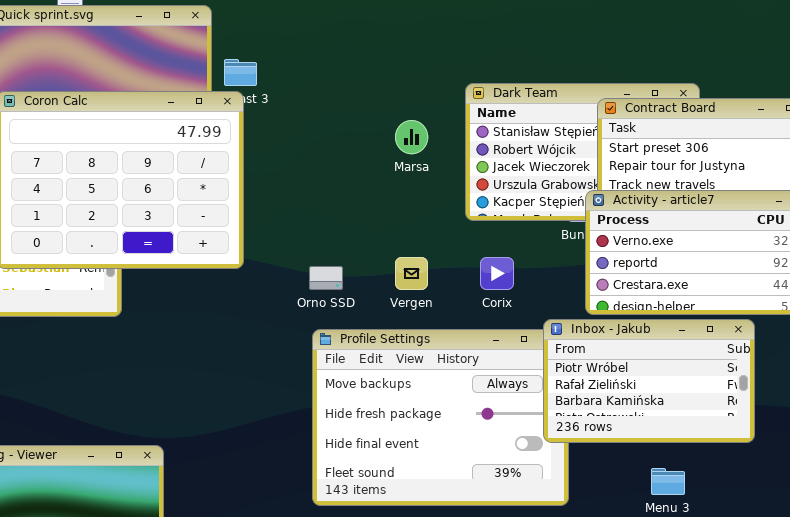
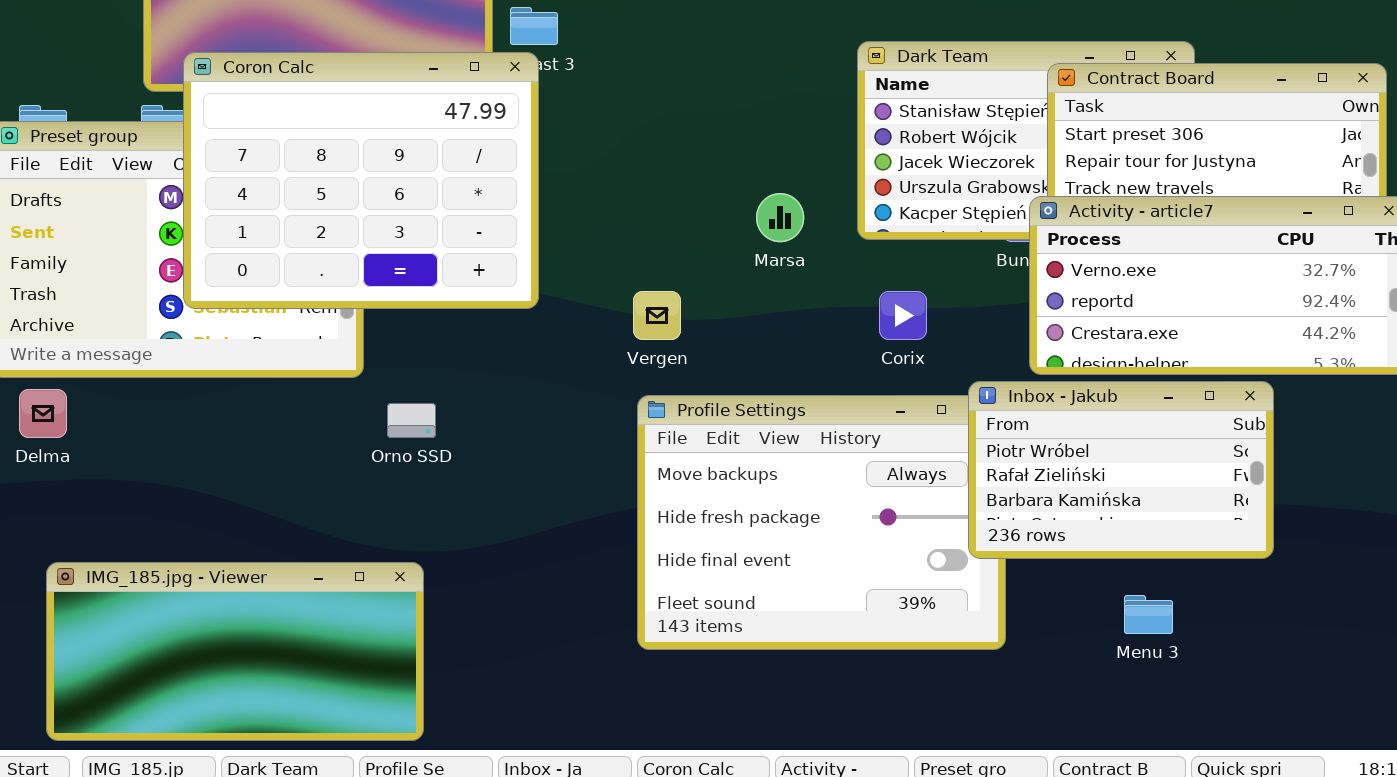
Marsa: [395,120,428,154] -> [756,193,804,242], moved
Vergen: [395,257,428,290] -> [633,291,681,340], moved
Orno SSD: [309,266,343,290] -> [387,403,436,438], moved

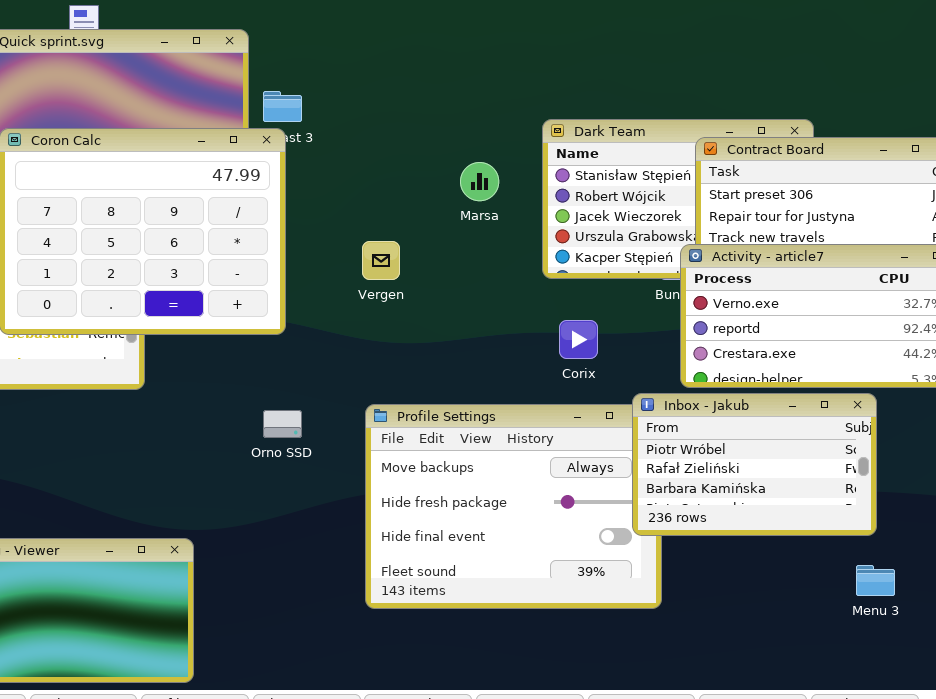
Marsa: [756,193,804,242] -> [460,162,499,201], moved
Vergen: [633,291,681,340] -> [362,241,400,280], moved
Orno SSD: [387,403,436,438] -> [263,410,302,438], moved
Menu 3: [1124,595,1173,634] -> [856,565,895,596], moved

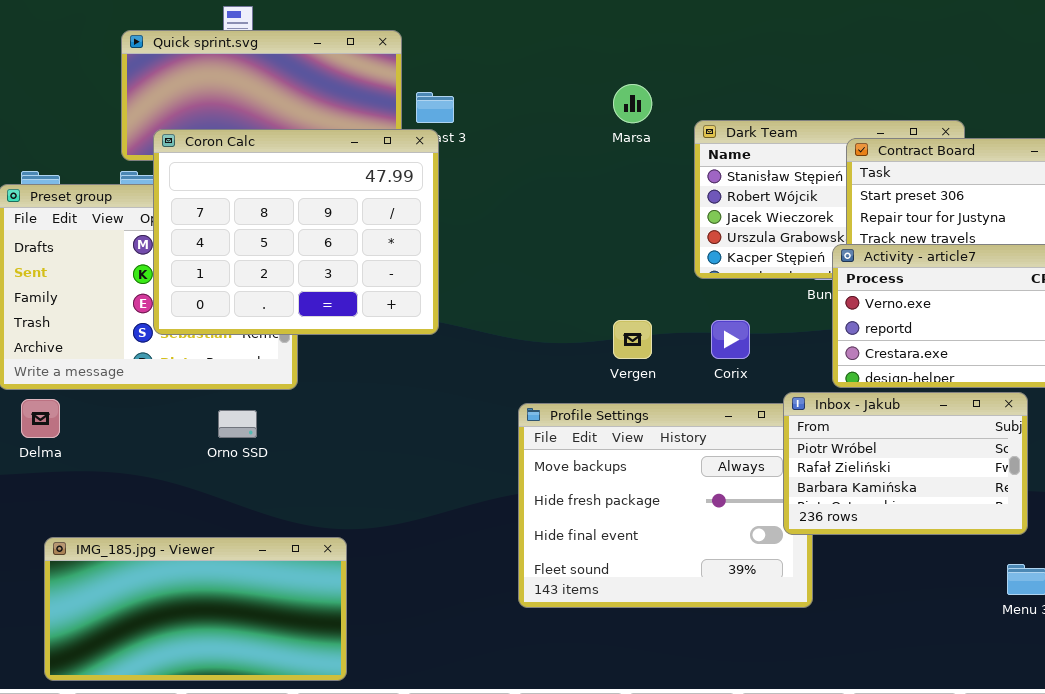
Marsa: [460,162,499,201] -> [613,84,652,123], moved
Vergen: [362,241,400,280] -> [613,320,652,359], moved
Orno SSD: [263,410,302,438] -> [218,410,257,438], moved

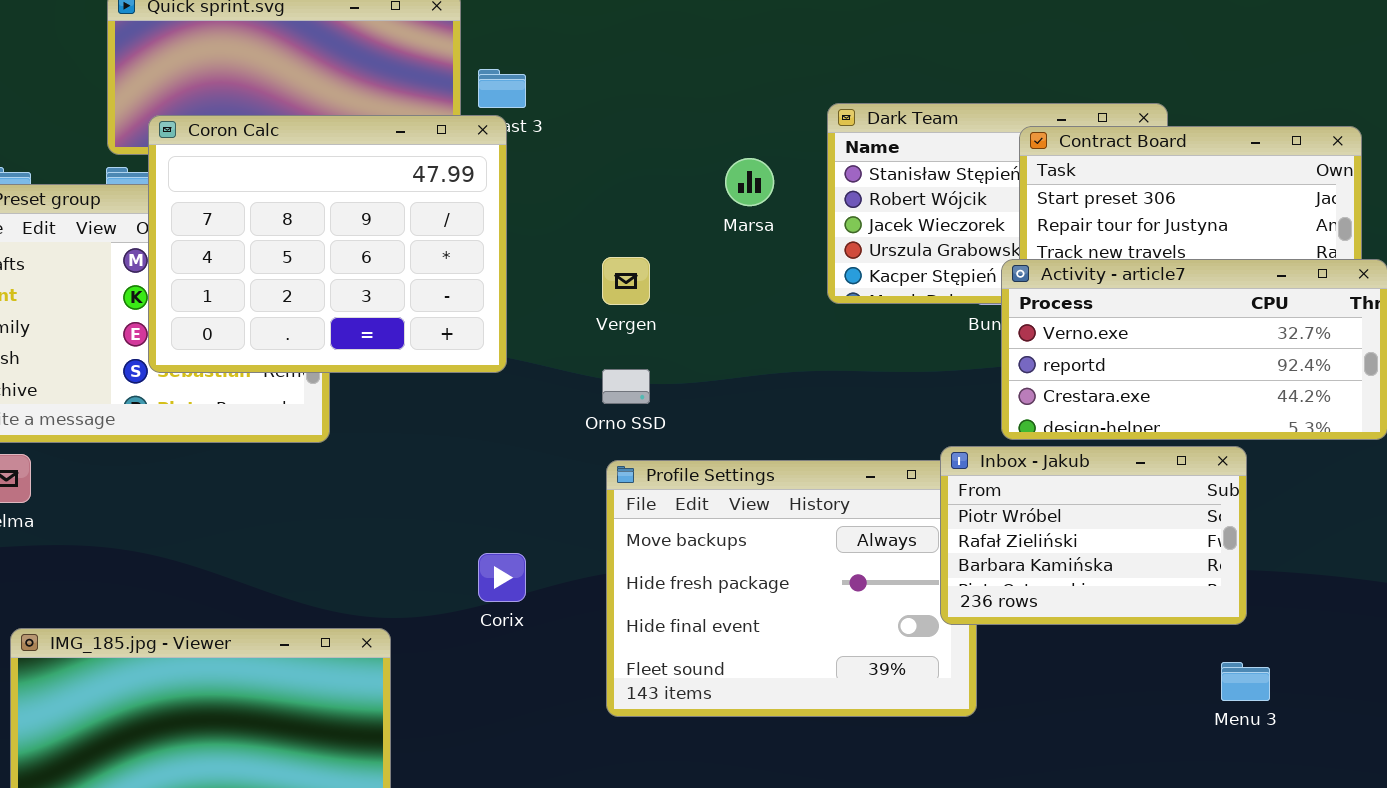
Marsa: [613,84,652,123] -> [725,158,774,206], moved
Vergen: [613,320,652,359] -> [602,257,650,305], moved
Corix: [711,320,750,359] -> [478,553,526,602], moved
Orno SSD: [218,410,257,438] -> [602,369,650,404], moved

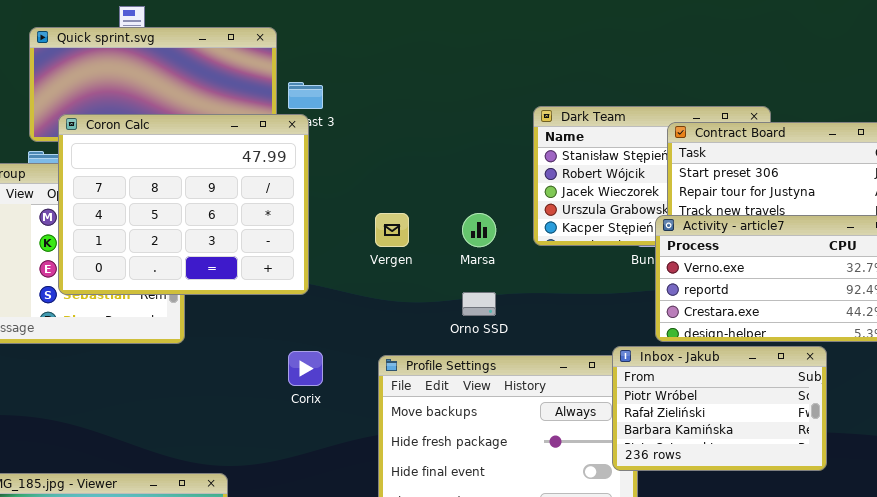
Marsa: [725,158,774,206] -> [462,213,496,247], moved
Orno SSD: [602,369,650,404] -> [462,292,496,316], moved
Corix: [478,553,526,602] -> [288,351,323,386], moved

